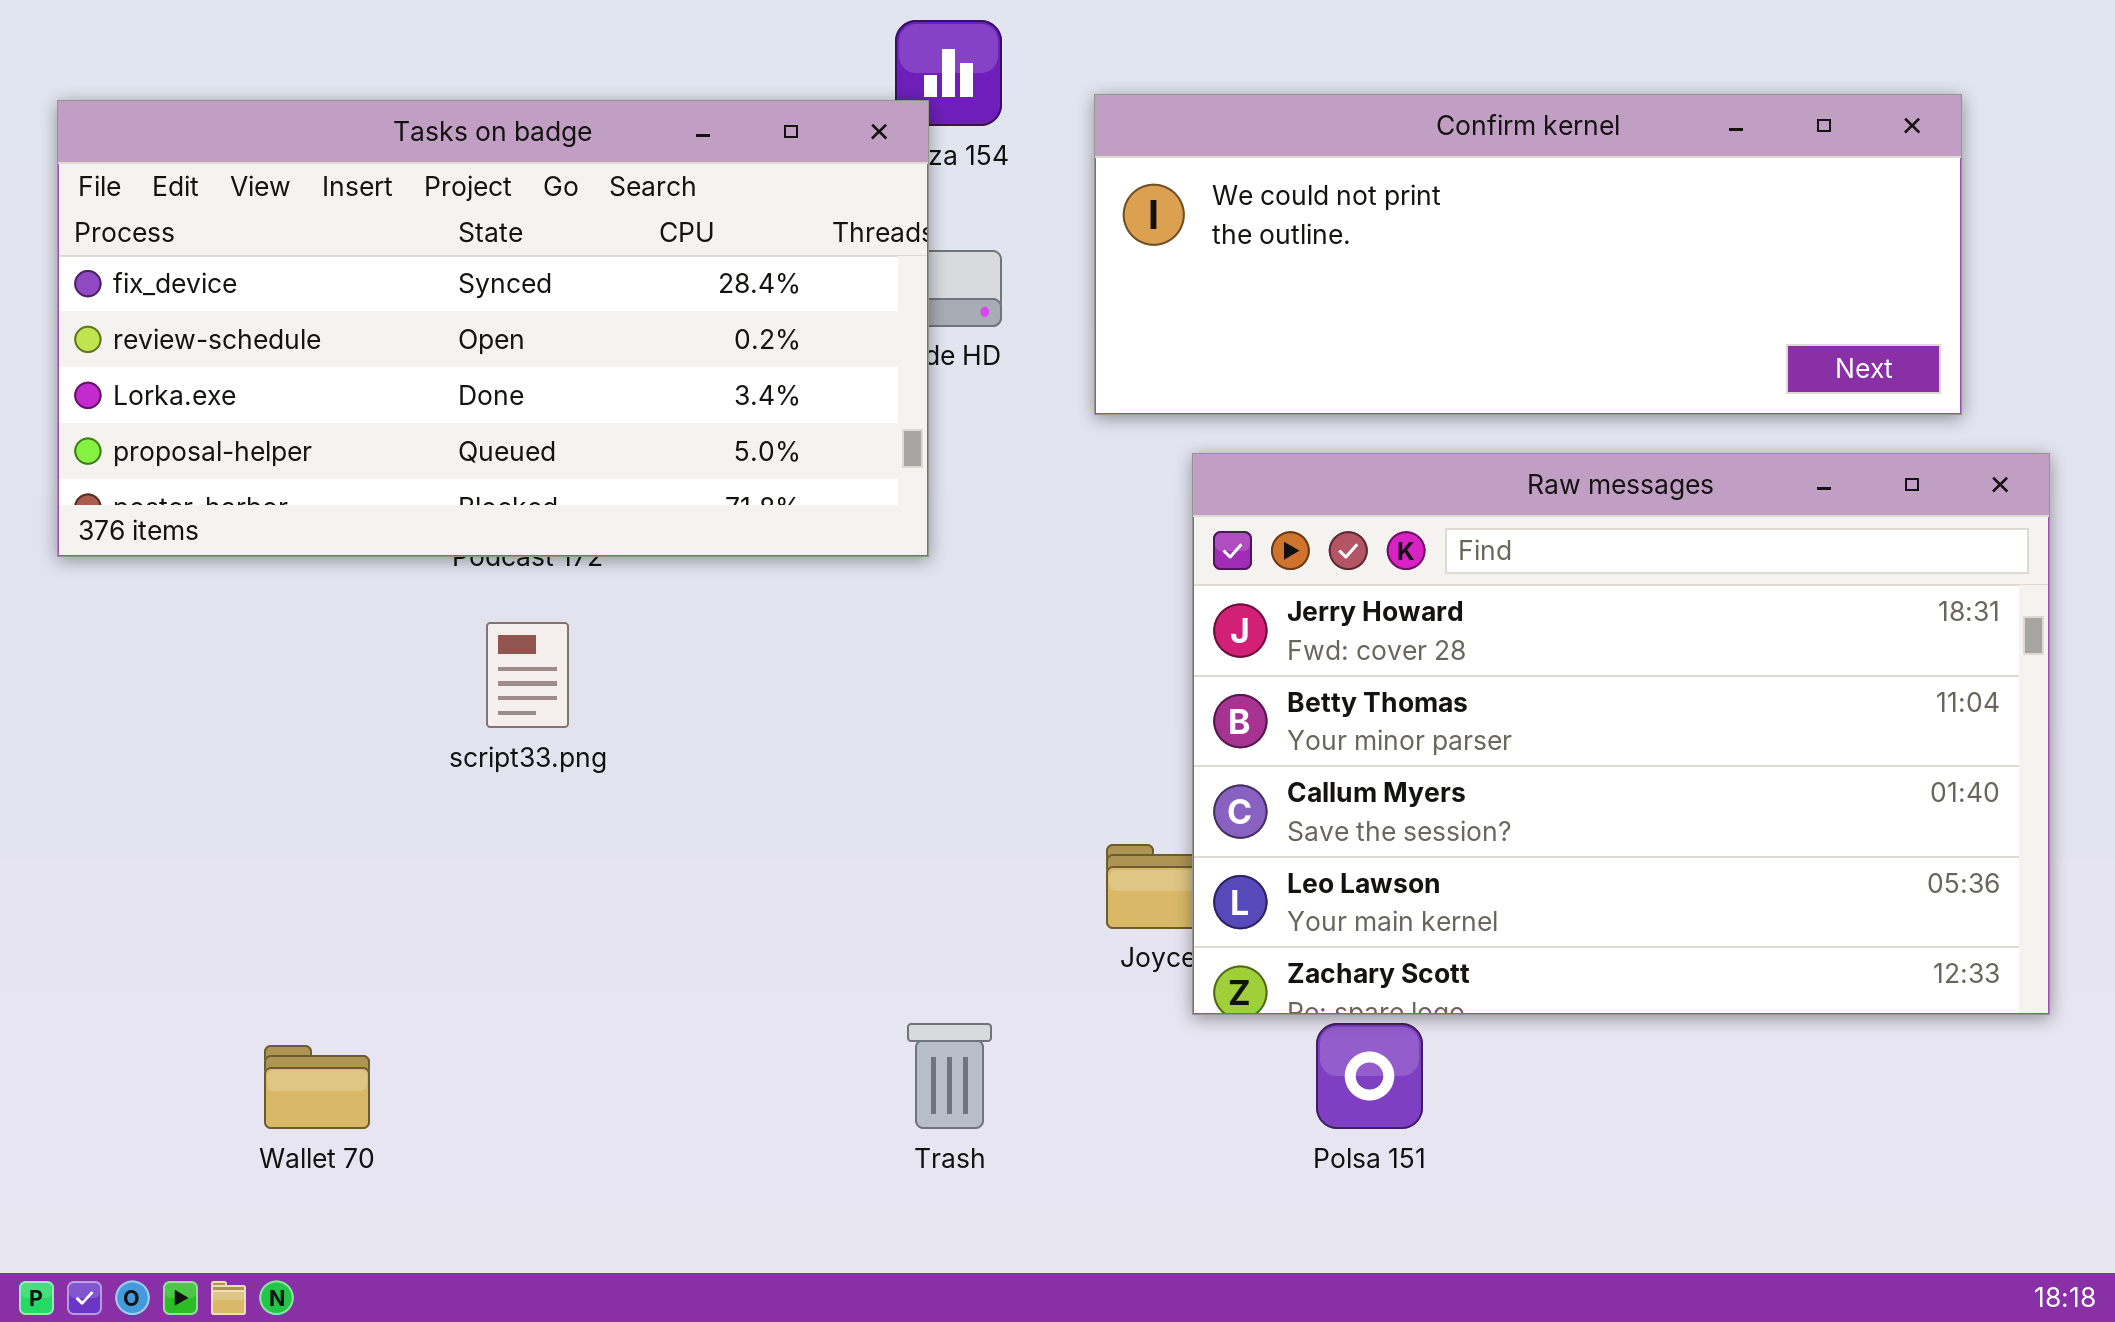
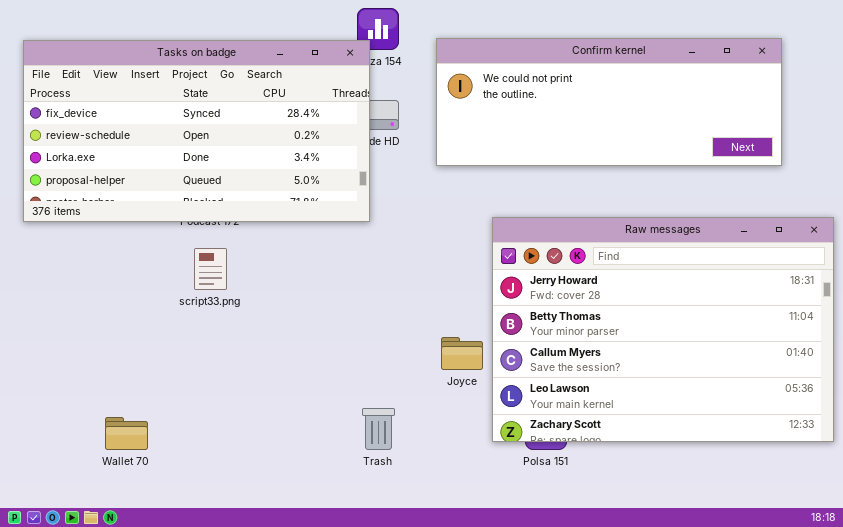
Raw messages: [1192,453,2050,1015] -> [492,217,834,442], moved

